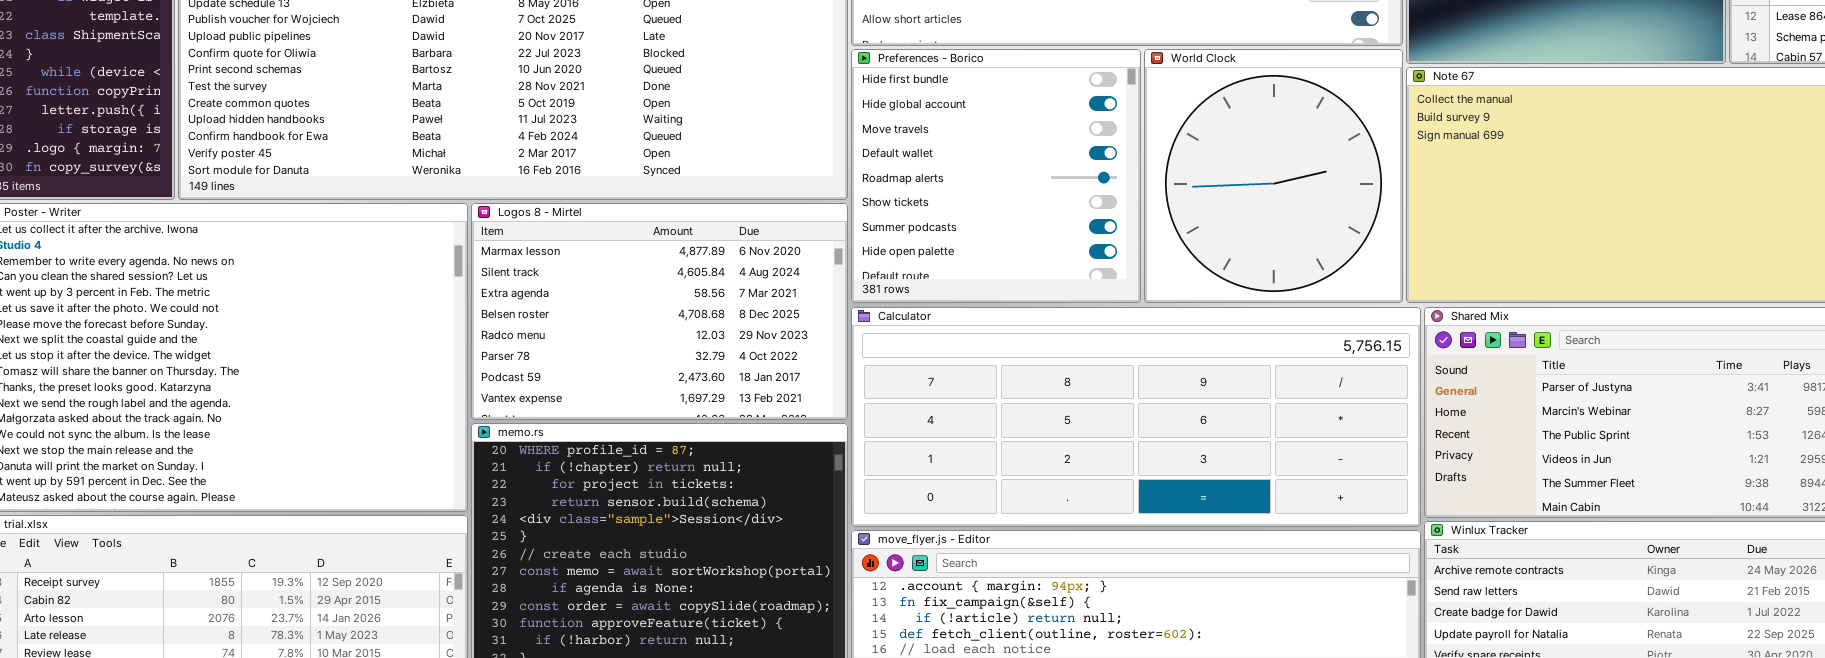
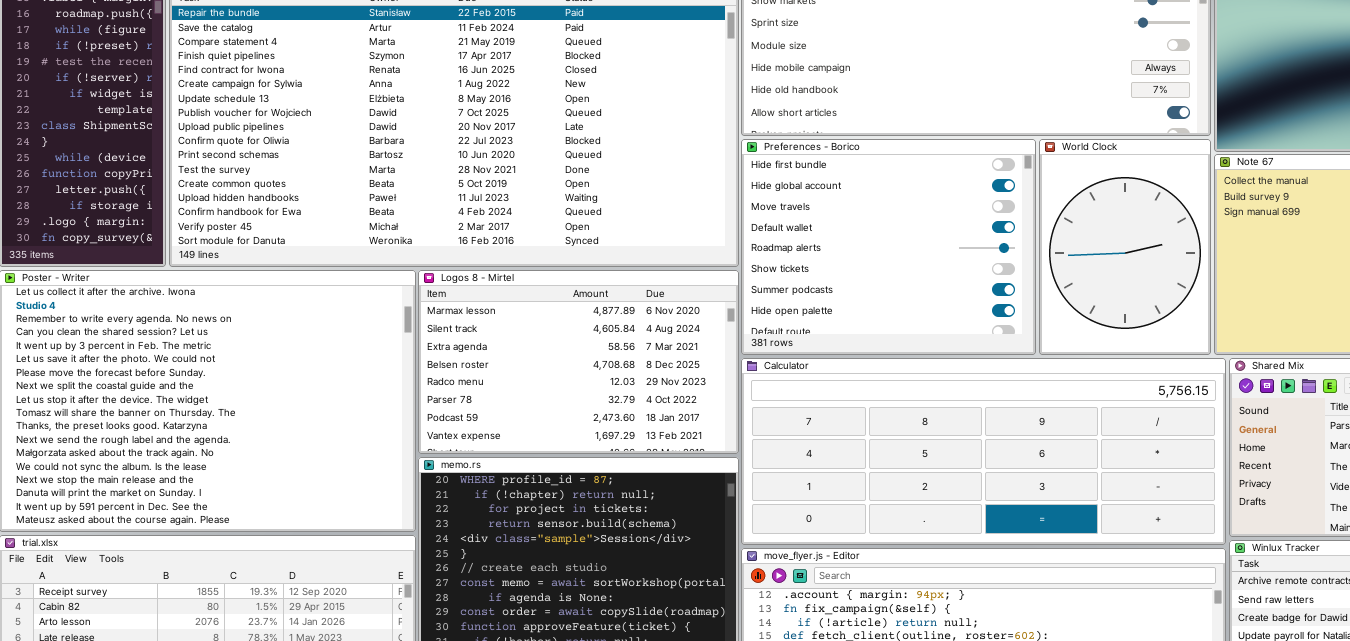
Preferences - Borico: [851,49,1141,303] -> [741,139,1036,355], resized
World Clock: [1144,49,1403,303] -> [1039,139,1211,355], resized

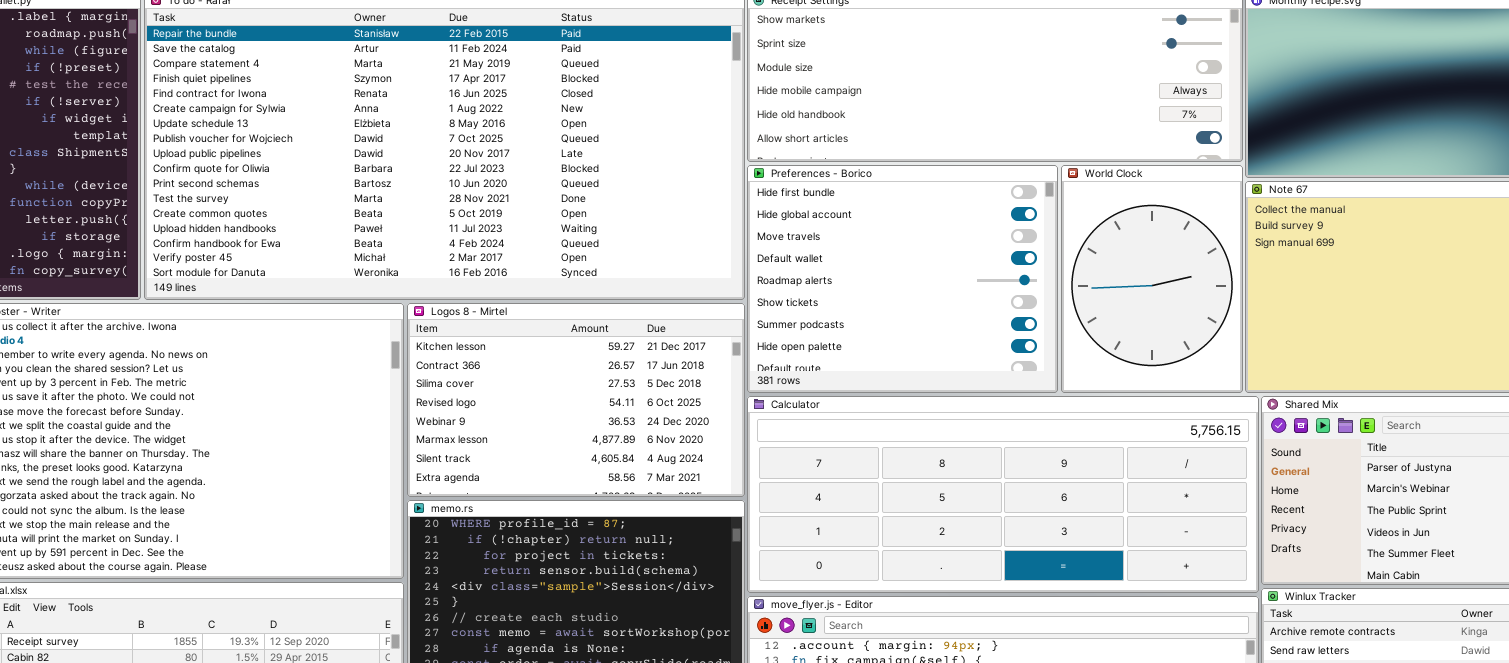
Logos 8 - Mirtel: [418,270,739,454] -> [407,303,745,497], scrolled up 5 rows

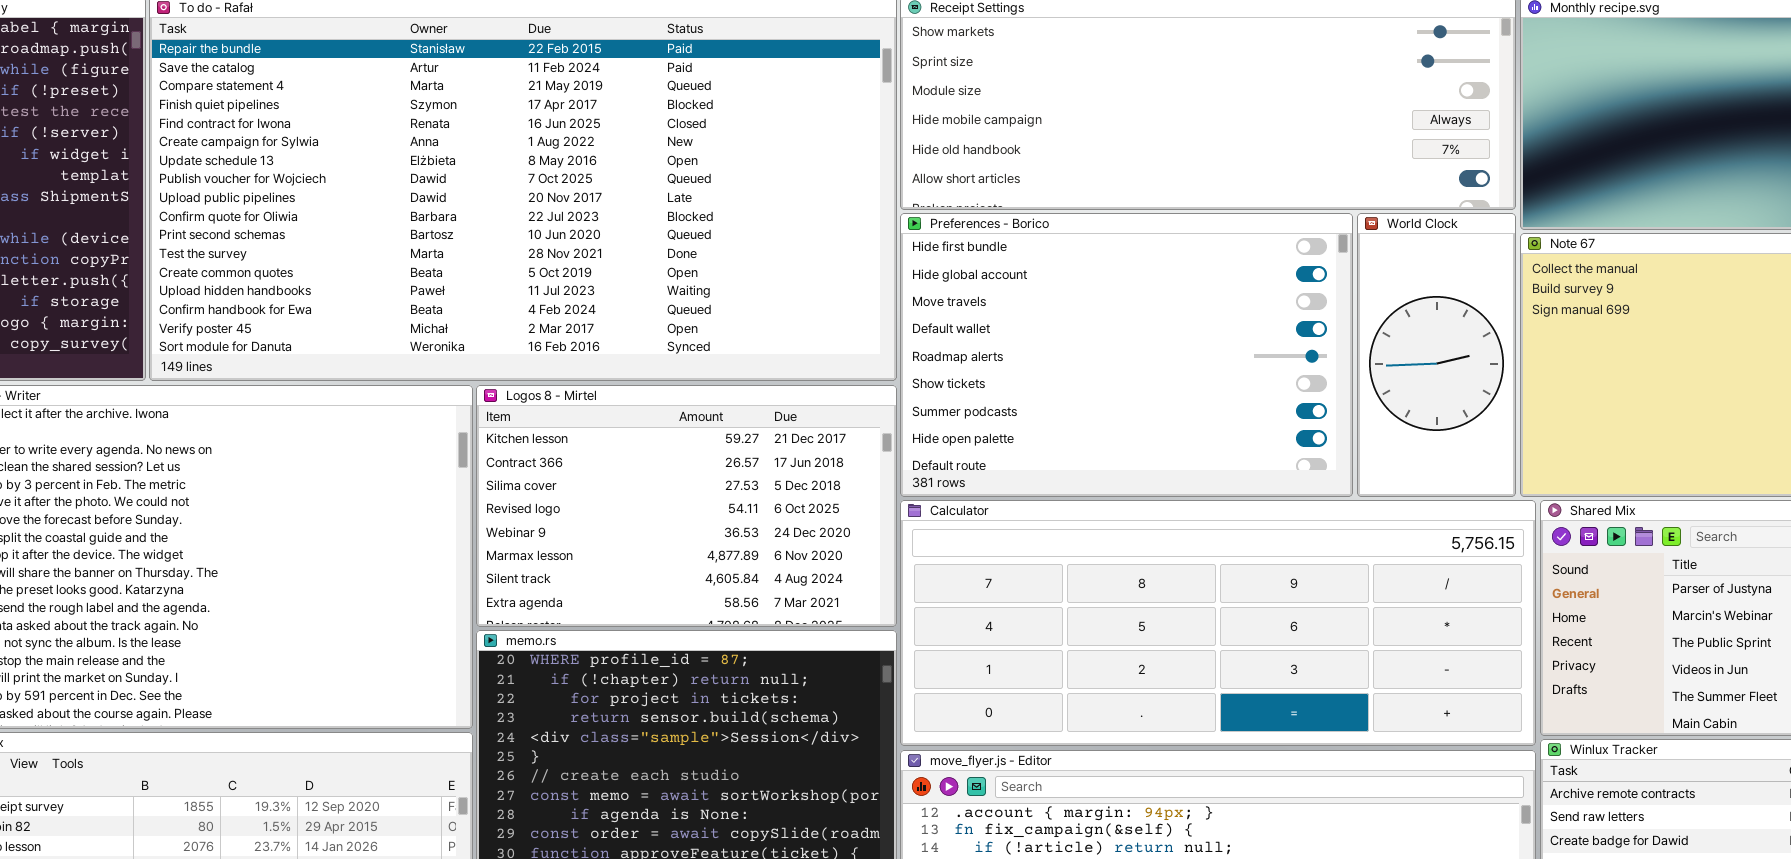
Preferences - Borico: [747,165,1058,393] -> [900,213,1353,497], resized
World Clock: [1061,165,1243,393] -> [1357,213,1516,497], resized

